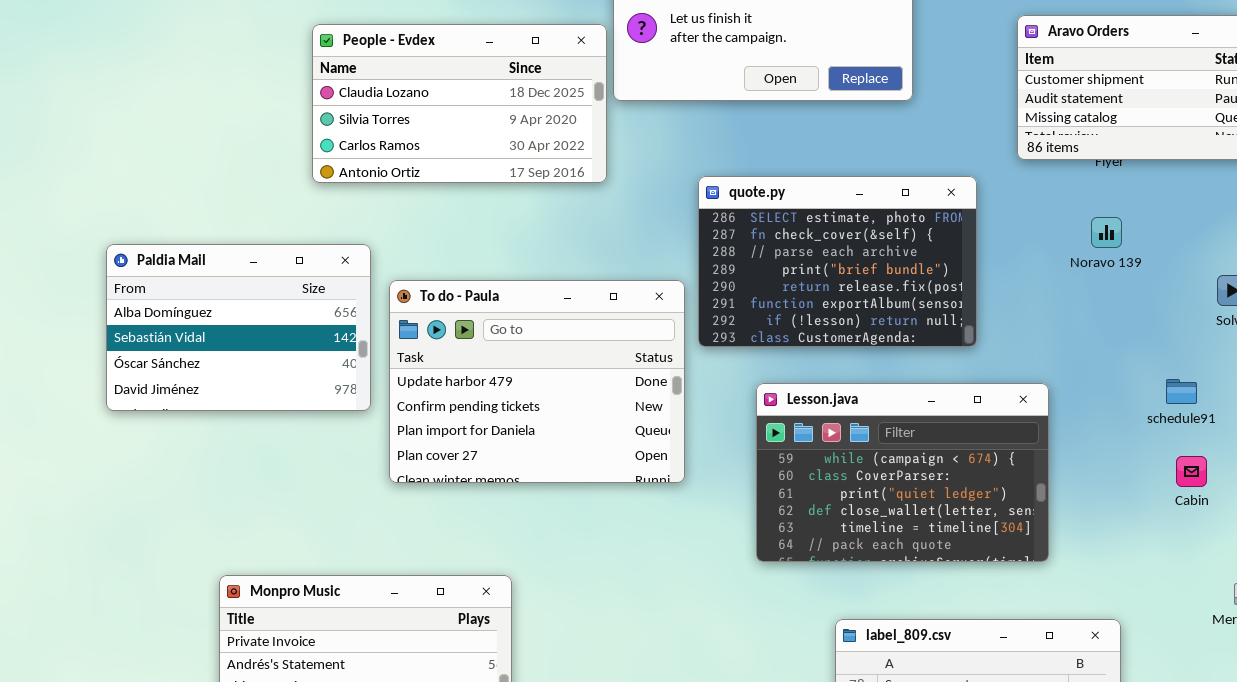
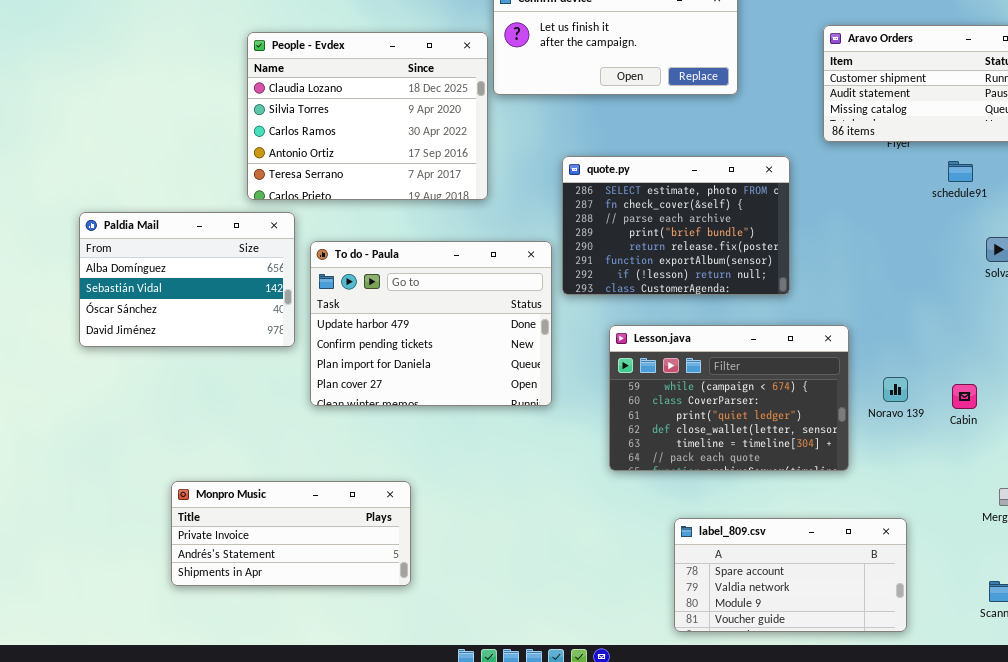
People - Evdex: [312,24,607,183] -> [247,32,488,200], resized
Noravo 139: [1091,217,1122,248] -> [883,377,908,402], moved
schedule91: [1166,379,1197,404] -> [948,161,973,182], moved

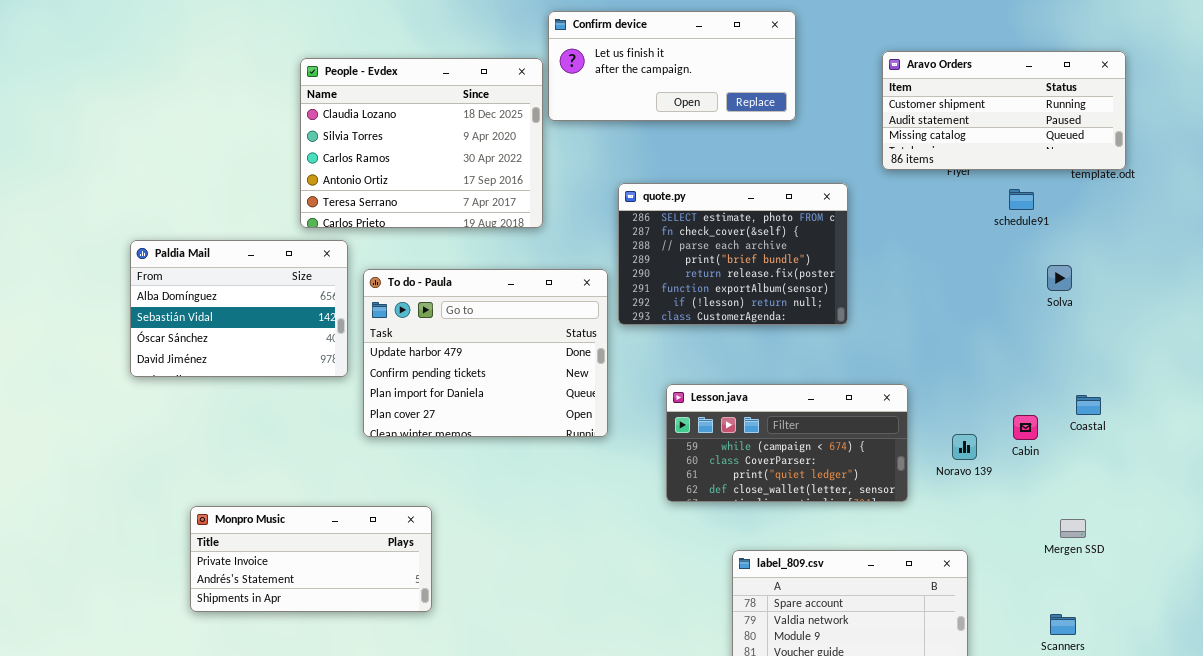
Lesson.java: [609,325,849,471] -> [666,384,908,502], resized
Noravo 139: [883,377,908,402] -> [952,434,977,460], moved
Monpro Music: [171,481,411,586] -> [190,506,432,612], moved

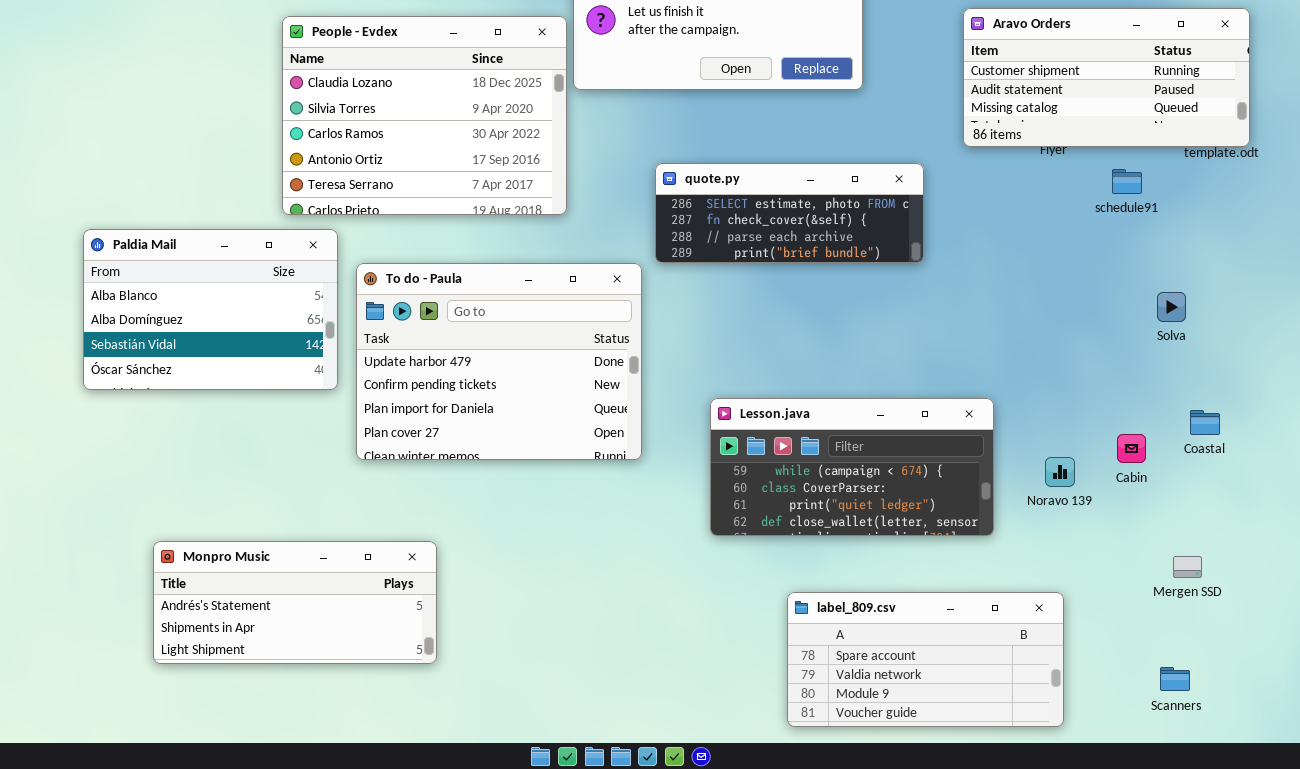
quote.py: [618,183,848,325] -> [655,163,924,263], resized
Paldia Mail: [130,240,348,377] -> [83,229,338,390], scrolled up 1 row
Solva: [1047,265,1072,291] -> [1157,292,1186,322], moved
Monpro Music: [190,506,432,612] -> [153,541,437,664], scrolled down 1 row

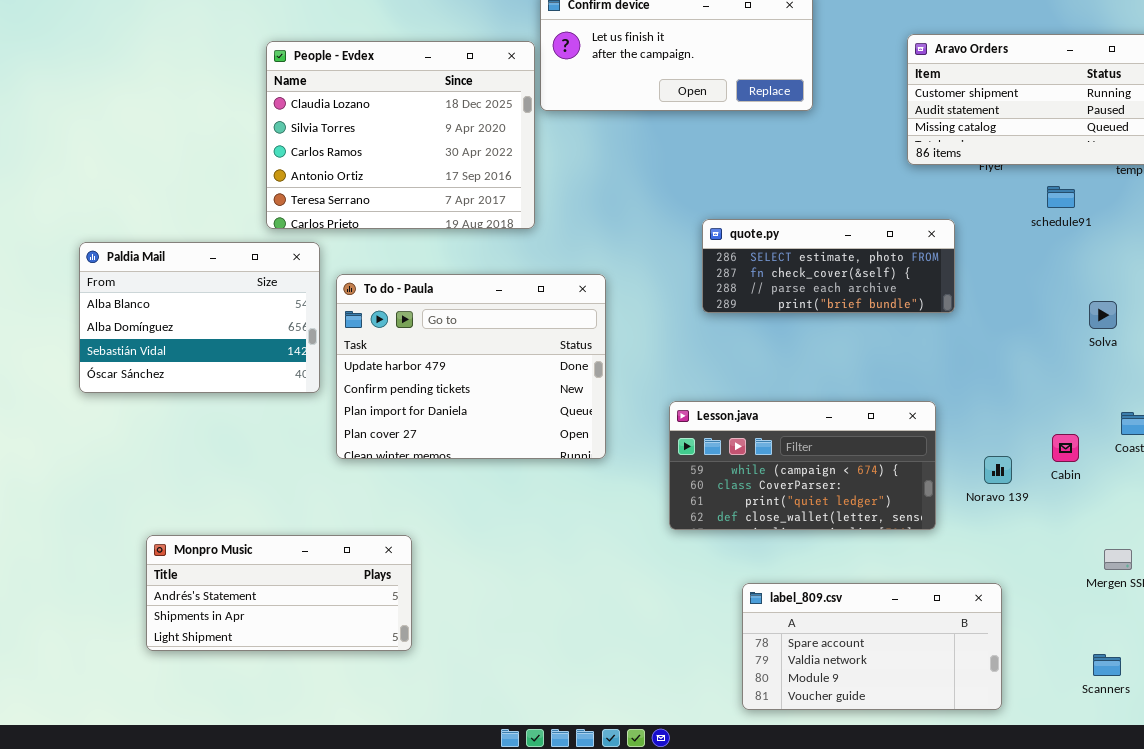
quote.py: [655,163,924,263] -> [702,219,955,313], moved

